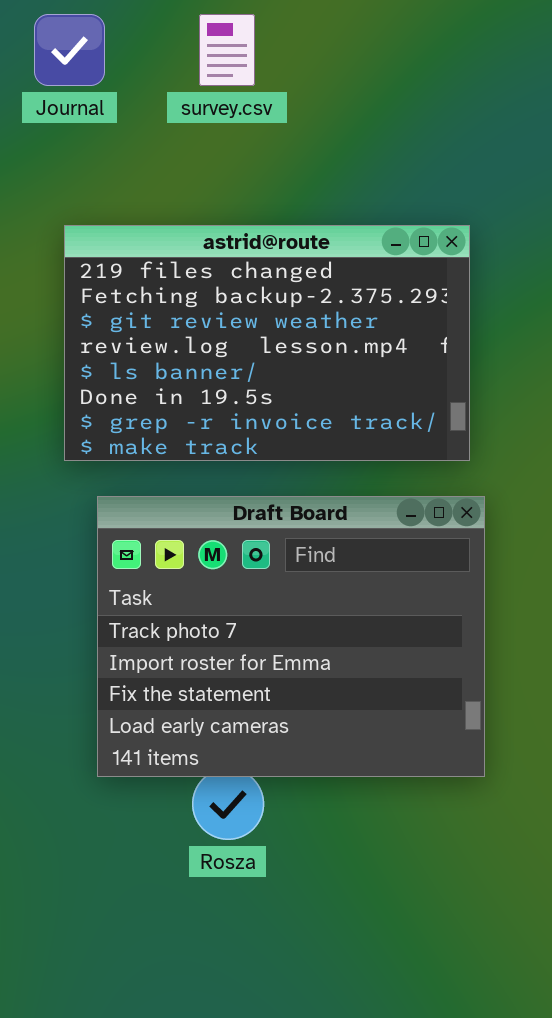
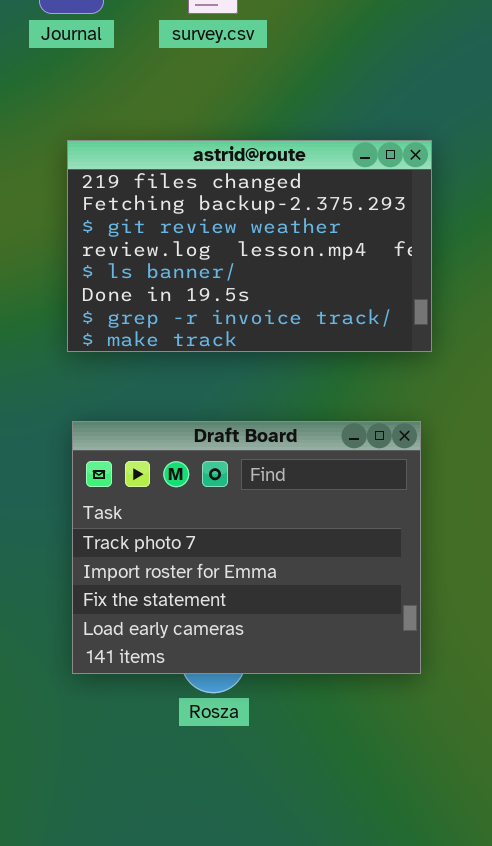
Draft Board: [97,496,485,777] -> [72,421,421,674], moved

